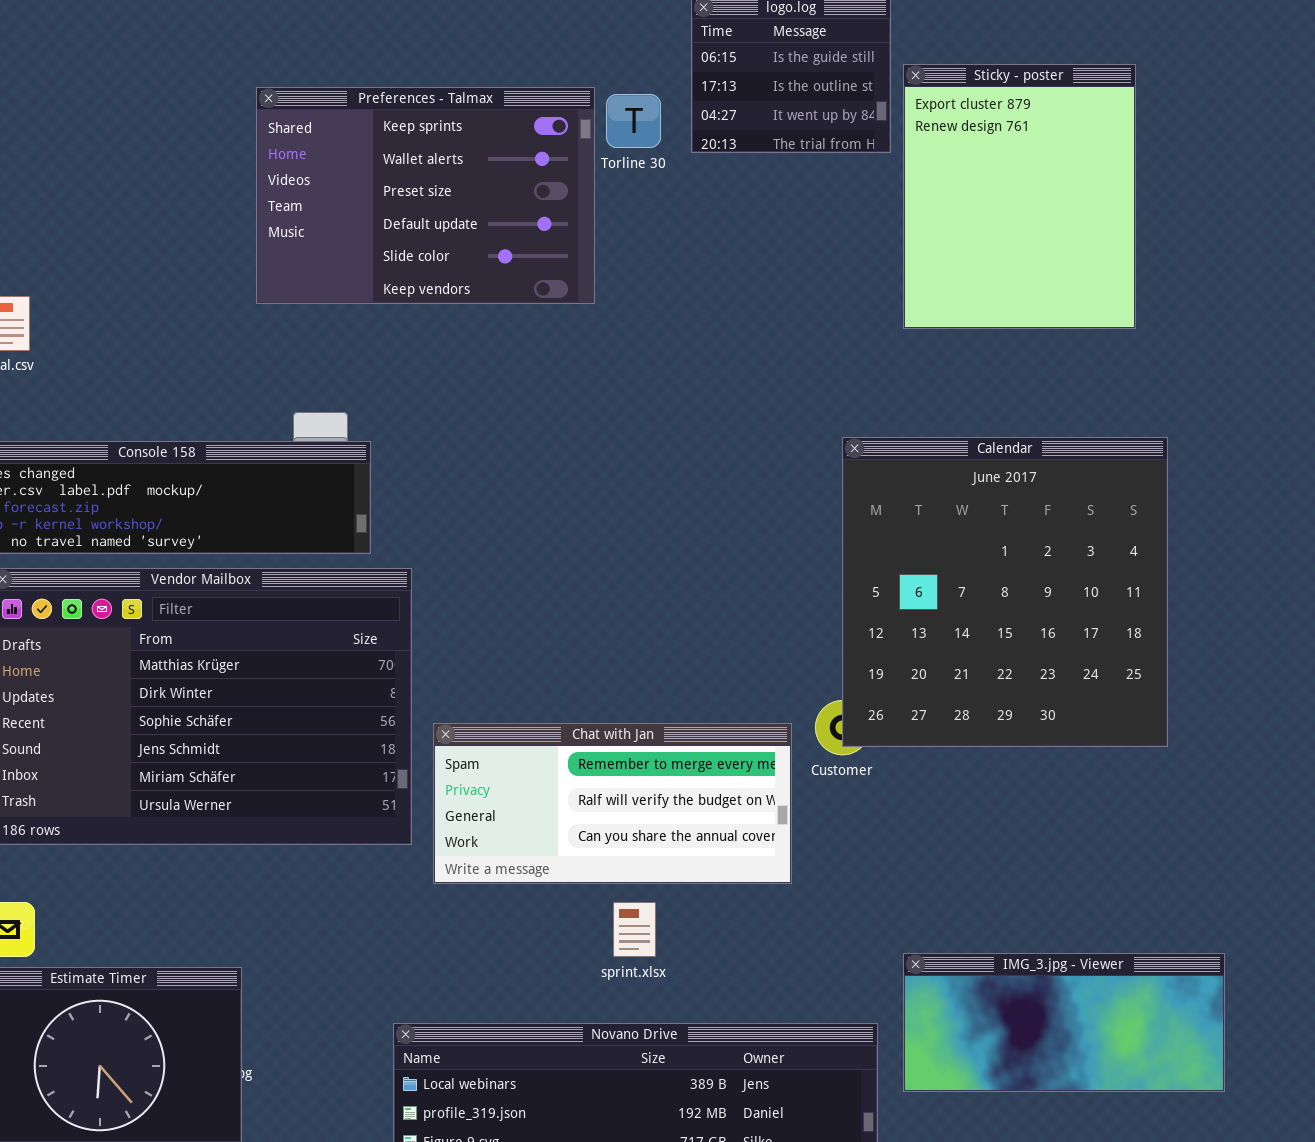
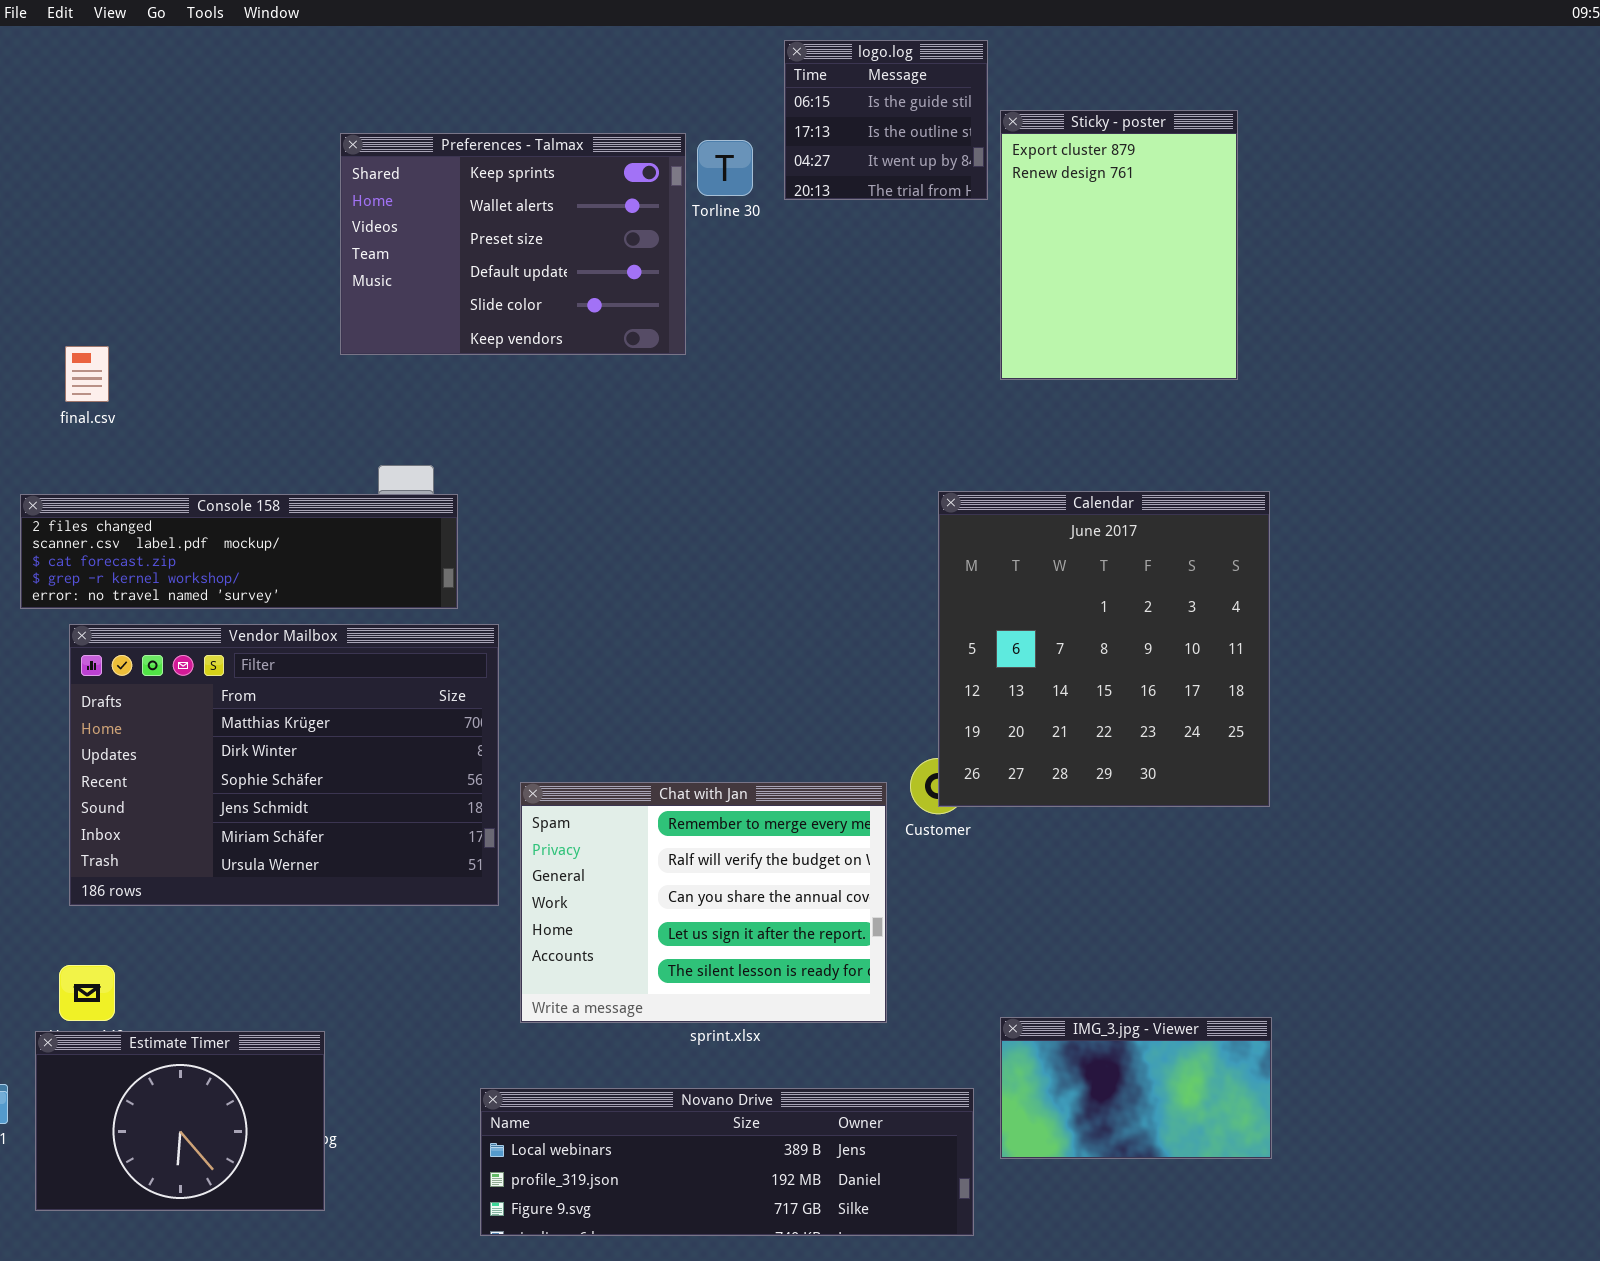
Chat with Jan: [433,723,792,884] -> [520,782,887,1023], resized
IMG_3.jpg - Viewer: [903,953,1225,1092] -> [1000,1017,1272,1159], resized

